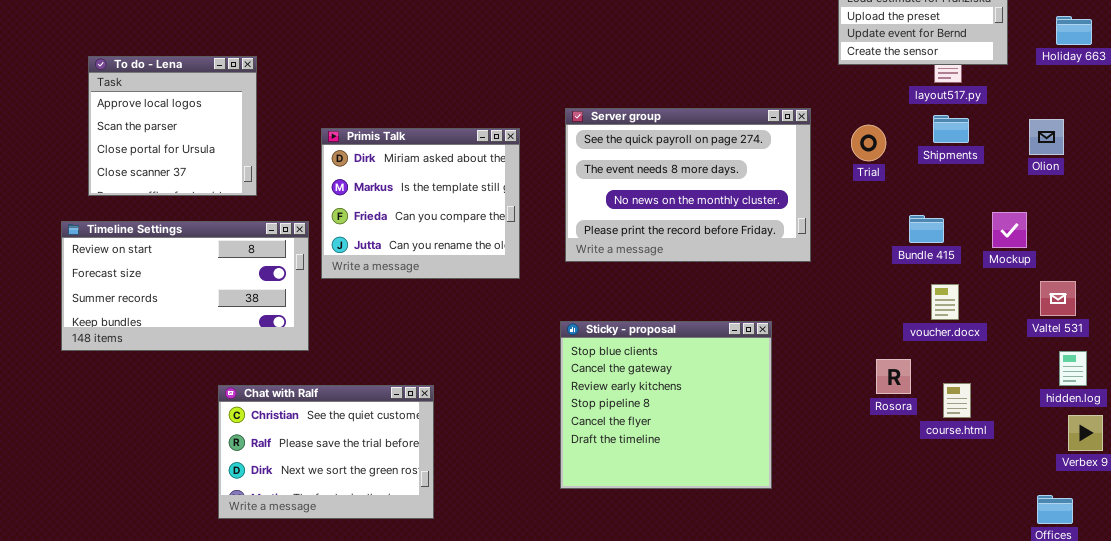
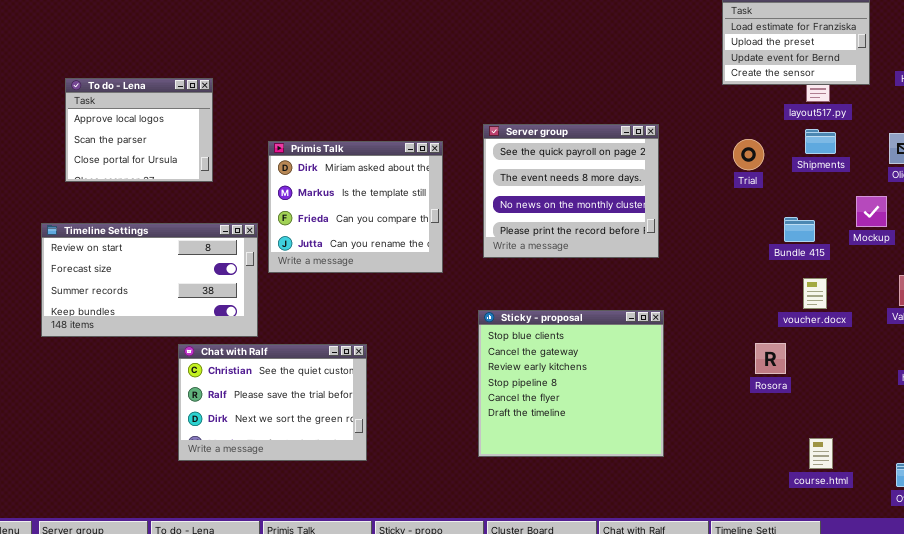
To do - Lena: [88,56,257,196] -> [65,78,213,182], resized
Server group: [565,108,811,262] -> [483,124,659,258], resized
Mockup: [992,212,1027,248] -> [856,196,887,227], moved
course.html: [943,383,971,418] -> [809,438,833,469], moved
Chat with Ralf: [218,385,434,519] -> [178,344,367,461], moved

